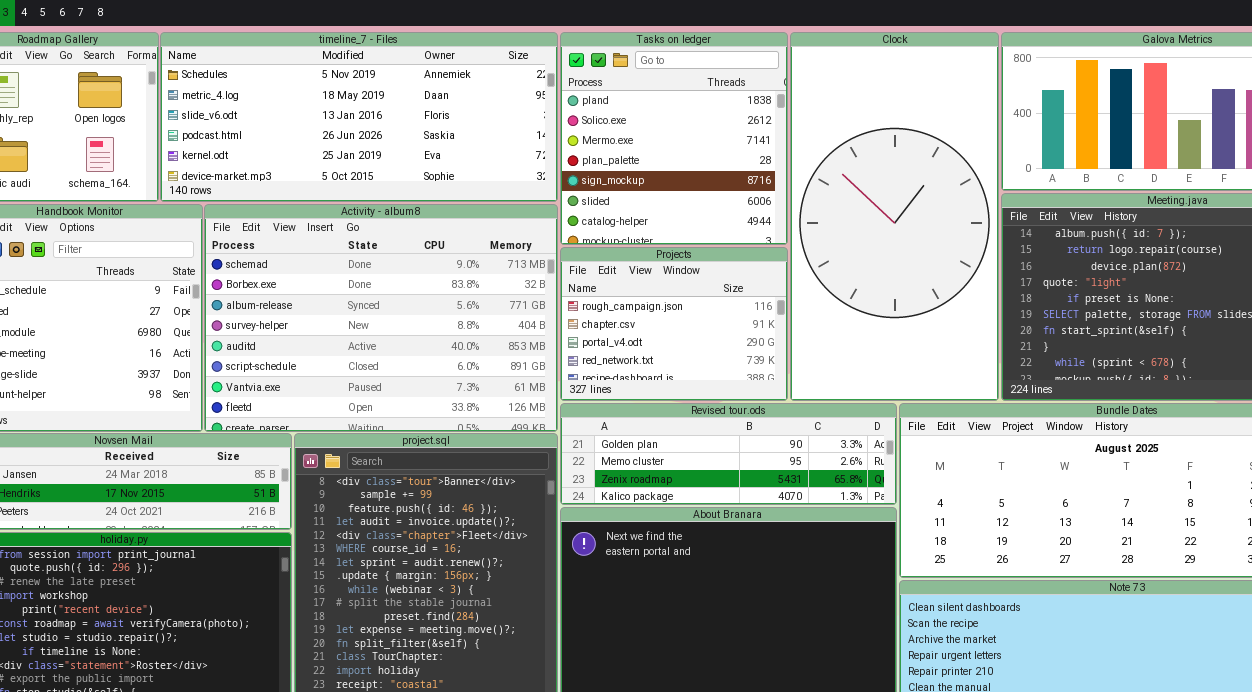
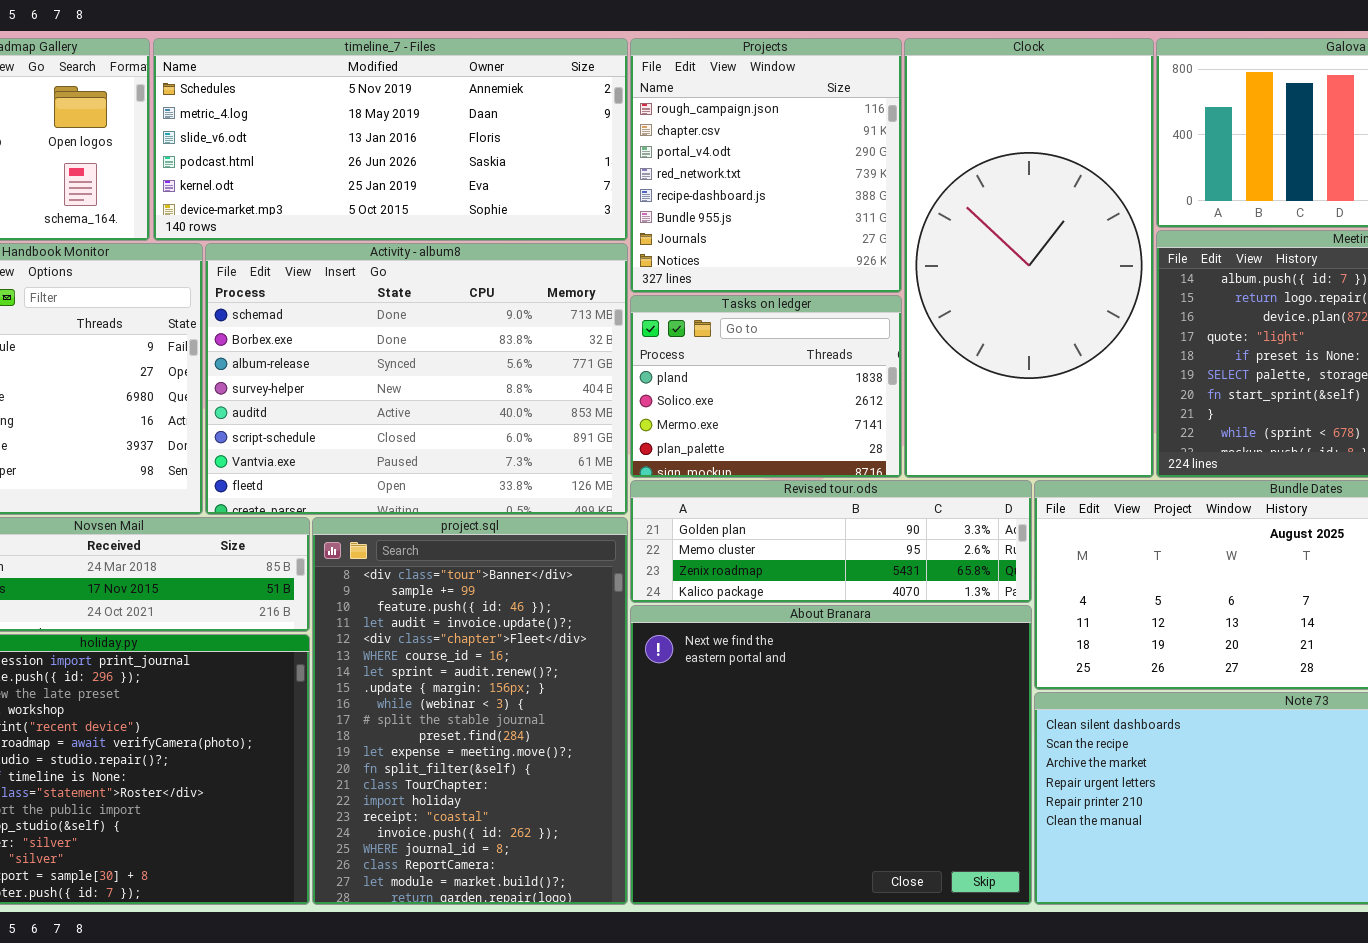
Tasks on ledger: [560,32,788,245] -> [630,295,902,478], moved, resized
Projects: [560,247,788,401] -> [630,38,902,293], moved, resized

